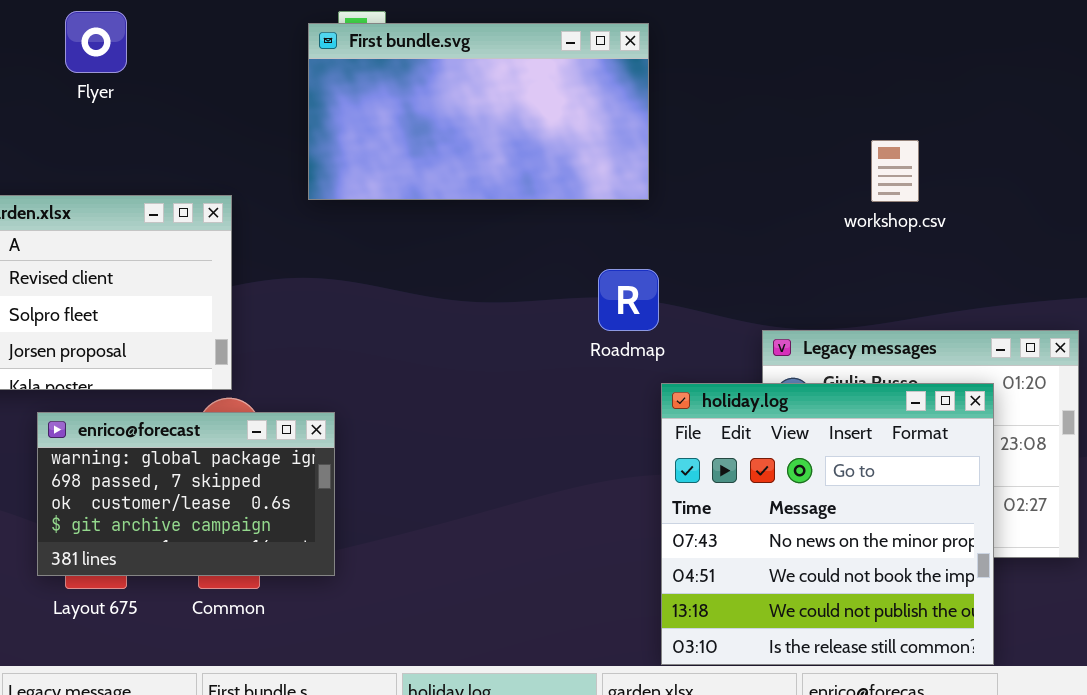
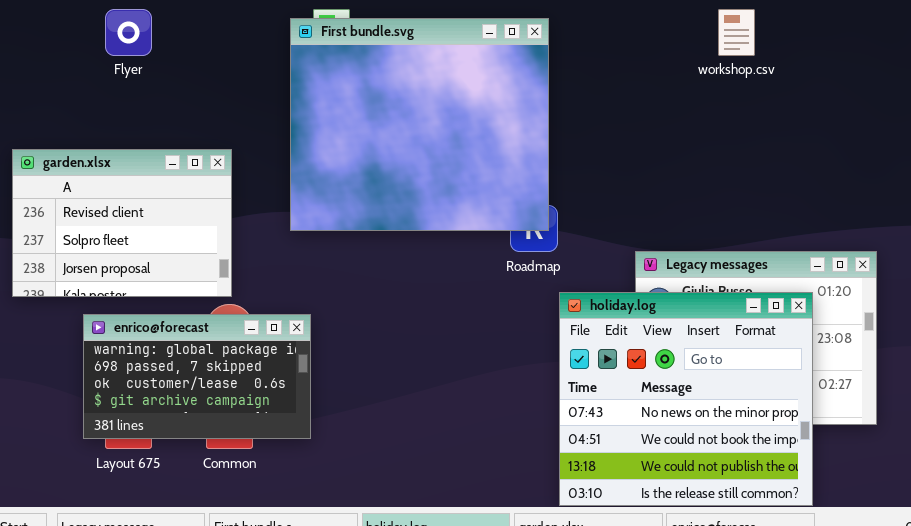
First bundle.svg: [308,23,649,200] -> [290,18,549,231], resized
workshop.csv: [871,140,919,202] -> [718,9,755,56], moved

